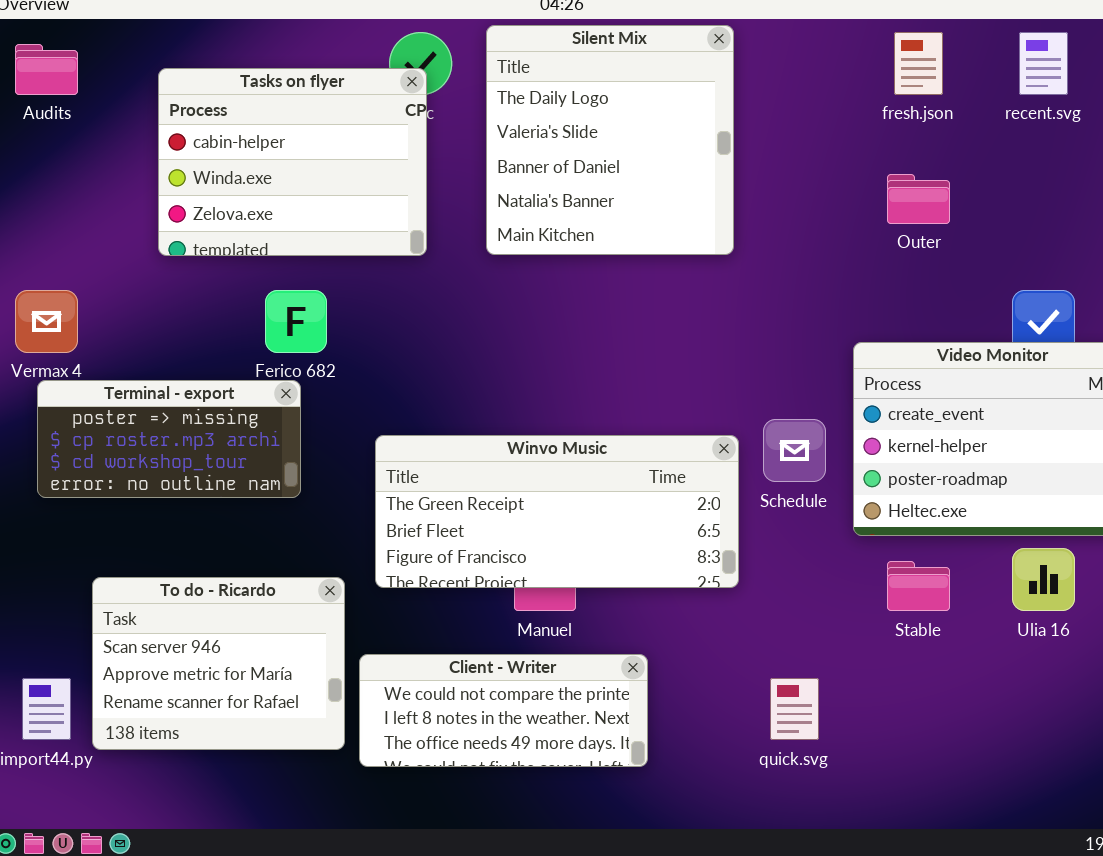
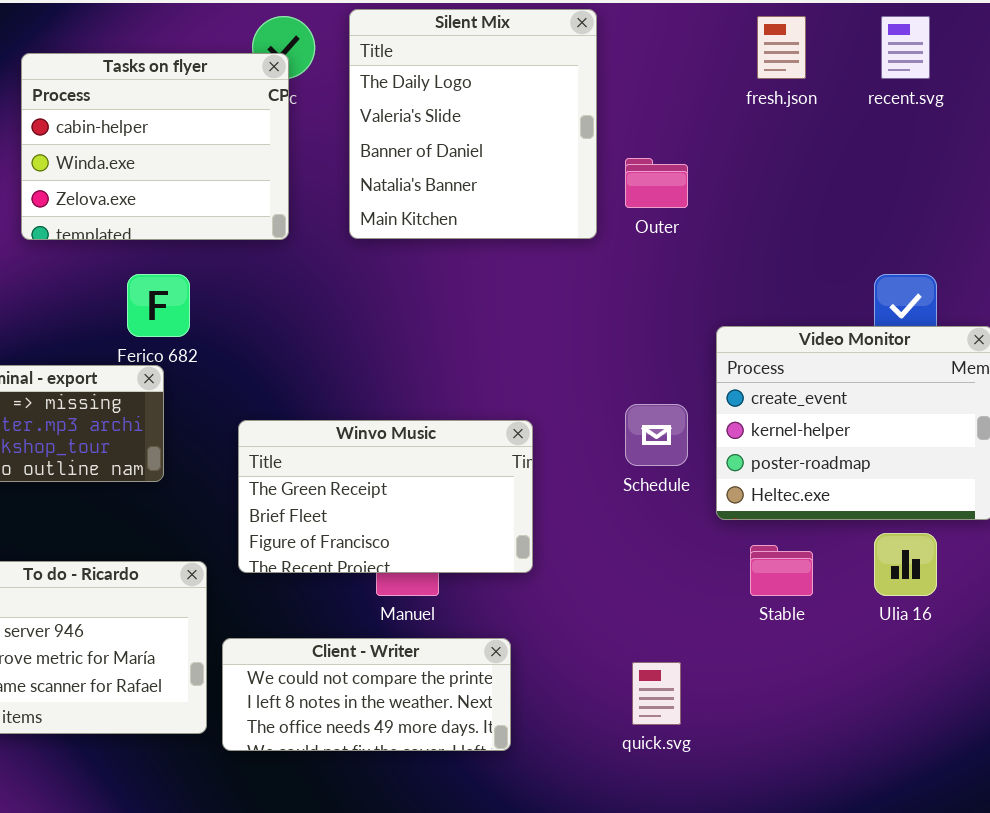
Outer: [887,174,950,224] -> [625,158,688,208], moved
Winvo Music: [375,435,739,588] -> [238,420,533,573], resized

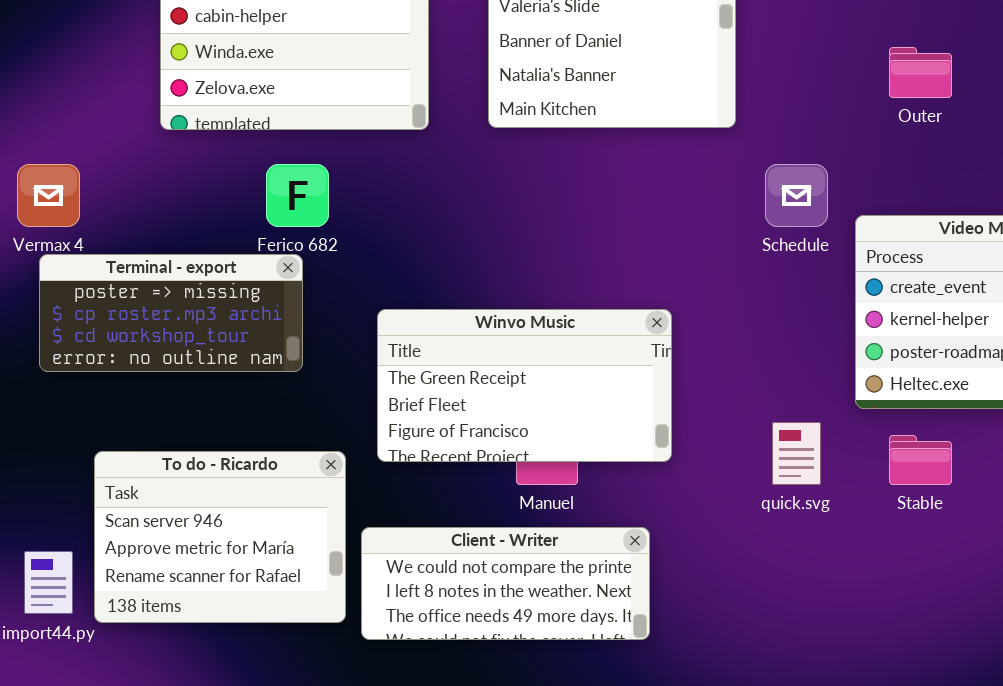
Outer: [625,158,688,208] -> [889,47,952,98], moved
Schedule: [625,404,688,466] -> [765,164,828,227], moved
quick.svg: [632,662,681,725] -> [772,422,821,485], moved

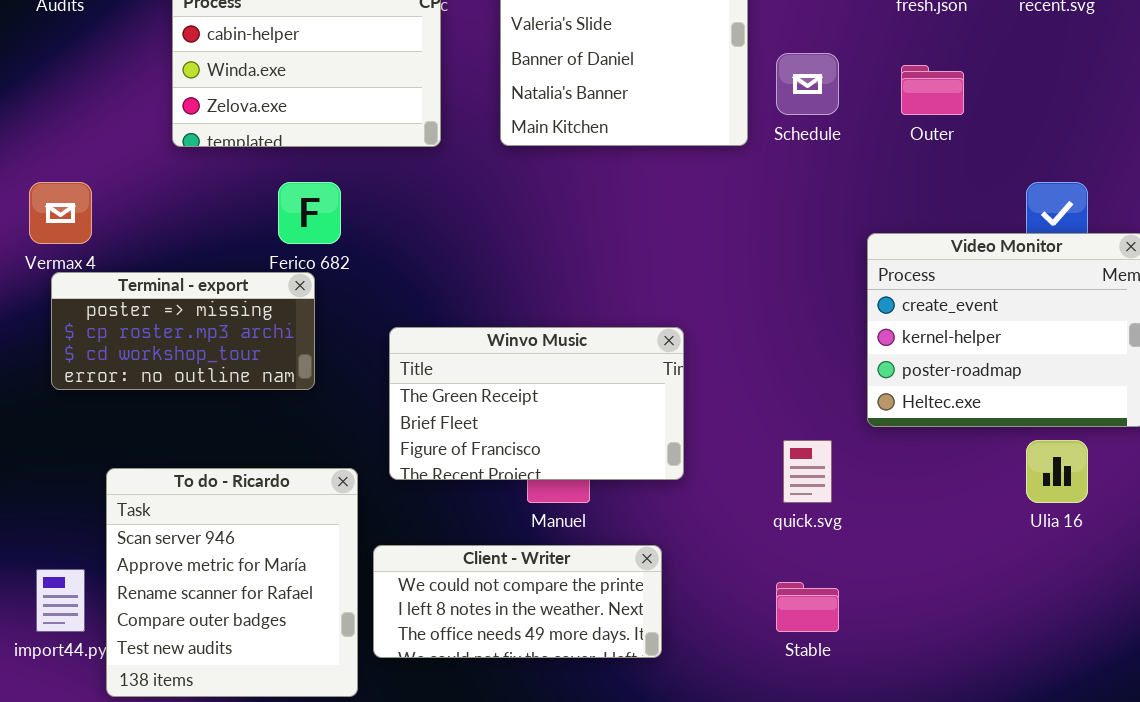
Schedule: [765,164,828,227] -> [776,53,839,115], moved
Stable: [889,435,952,485] -> [776,582,839,632], moved
To do - Ricardo: [94,451,346,623] -> [106,468,358,697], resized

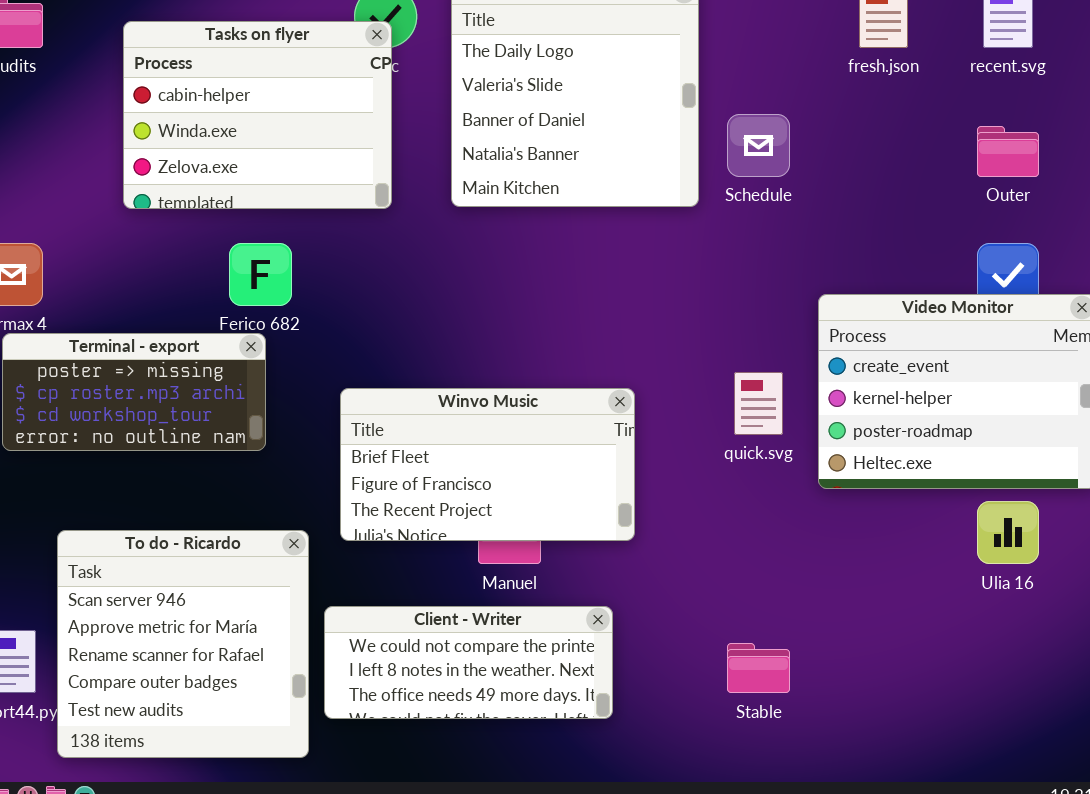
Outer: [901,65,964,115] -> [977,126,1039,177], moved
Winvo Music: [389,327,684,480] -> [340,388,635,541], scrolled down 1 row
quick.svg: [783,440,832,503] -> [734,372,783,435], moved

